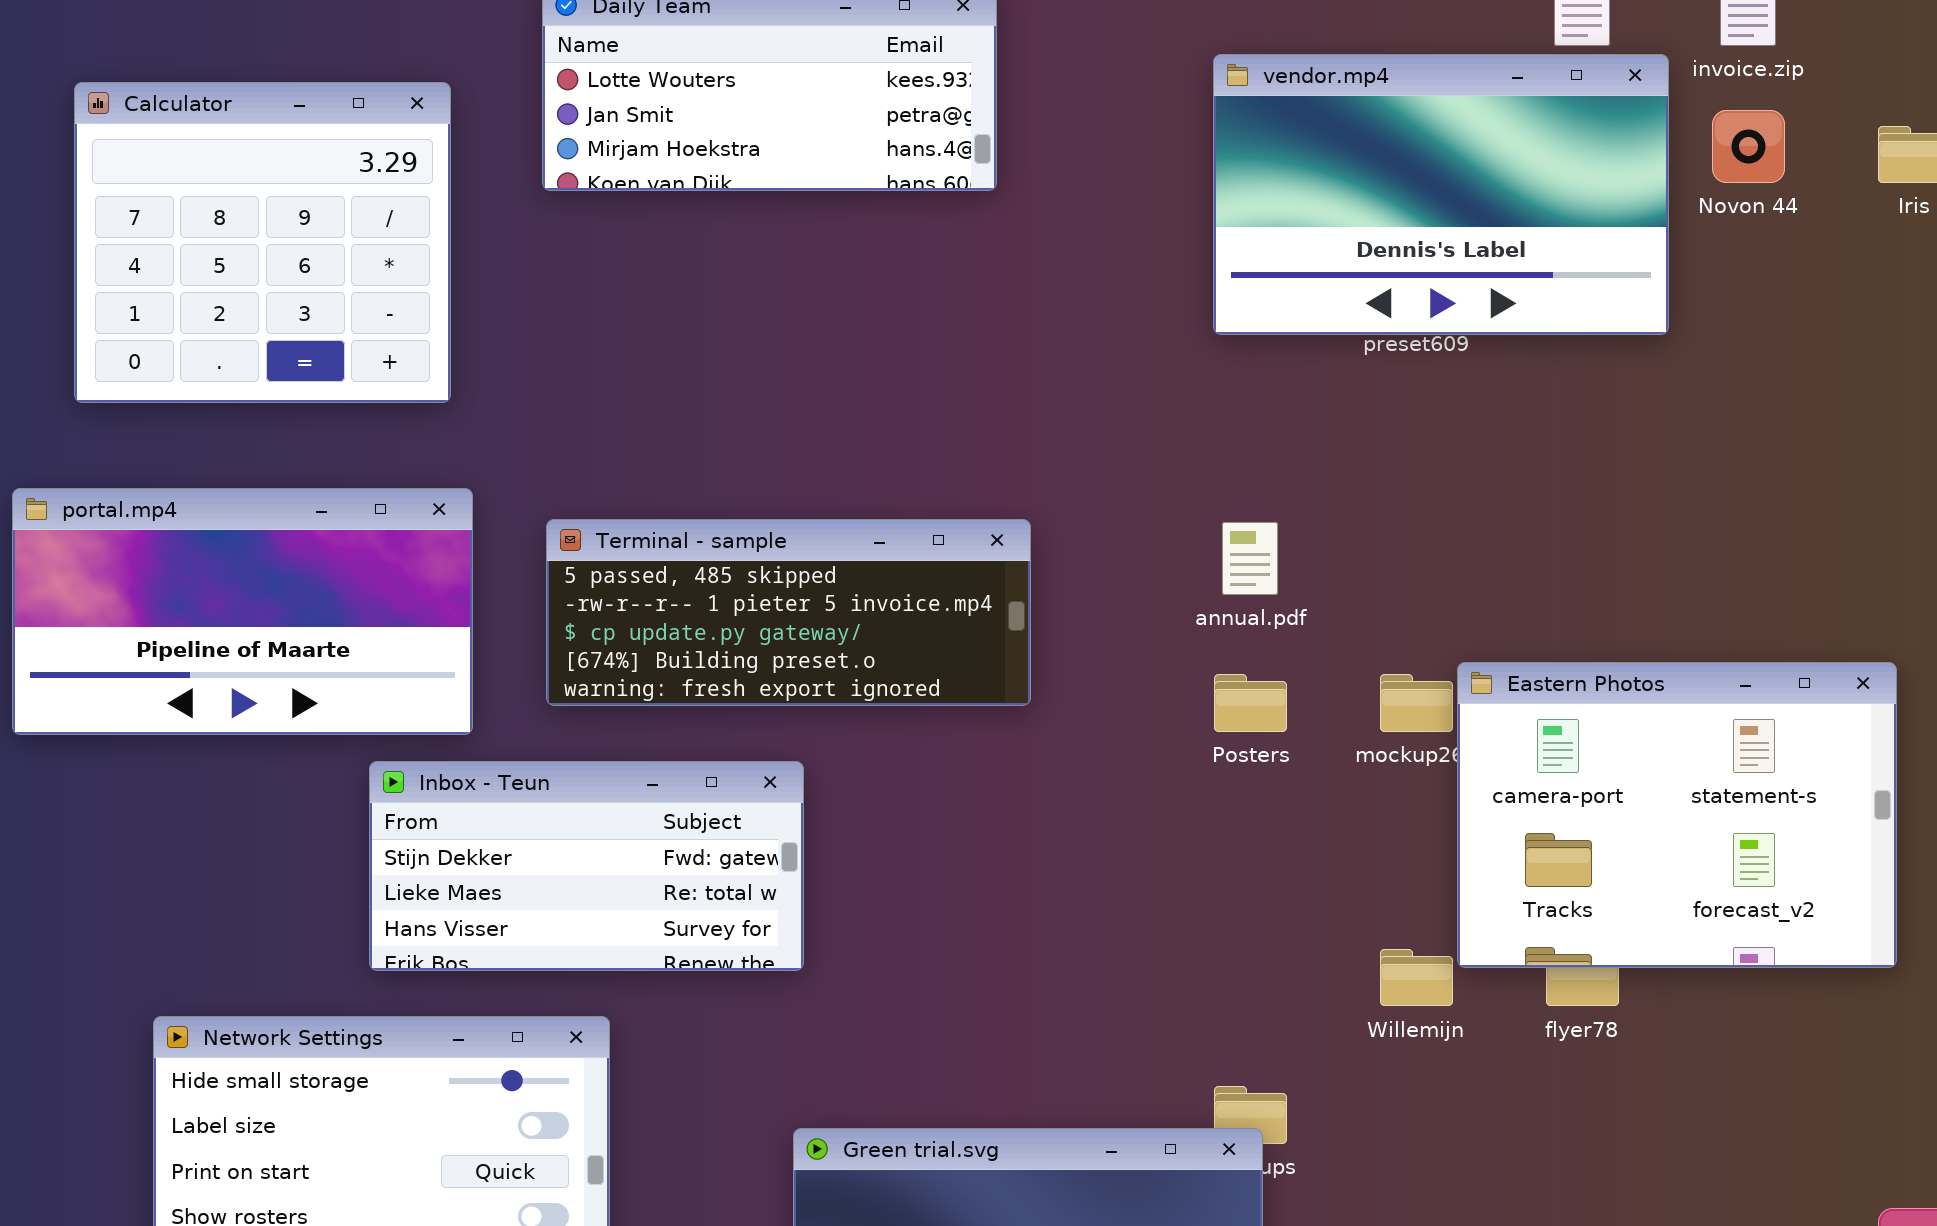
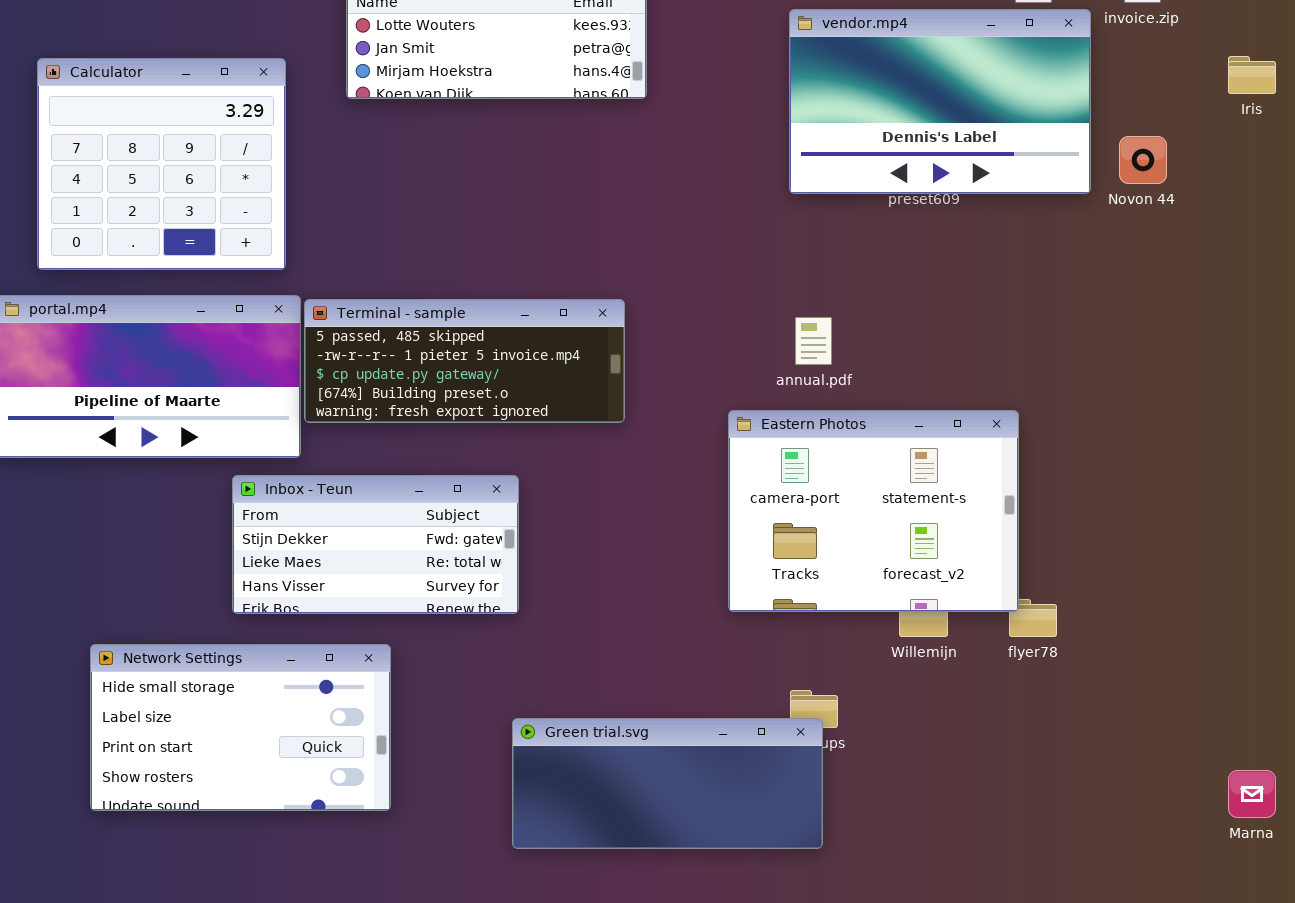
Calculator: [74,82,451,403] -> [37,58,286,270], moved
Novon 44: [1712,110,1785,183] -> [1119,136,1167,184], moved
Terminal - sample: [546,519,1031,706] -> [304,299,625,423], moved
Eastern Photos: [1457,662,1897,968] -> [728,410,1019,612], moved

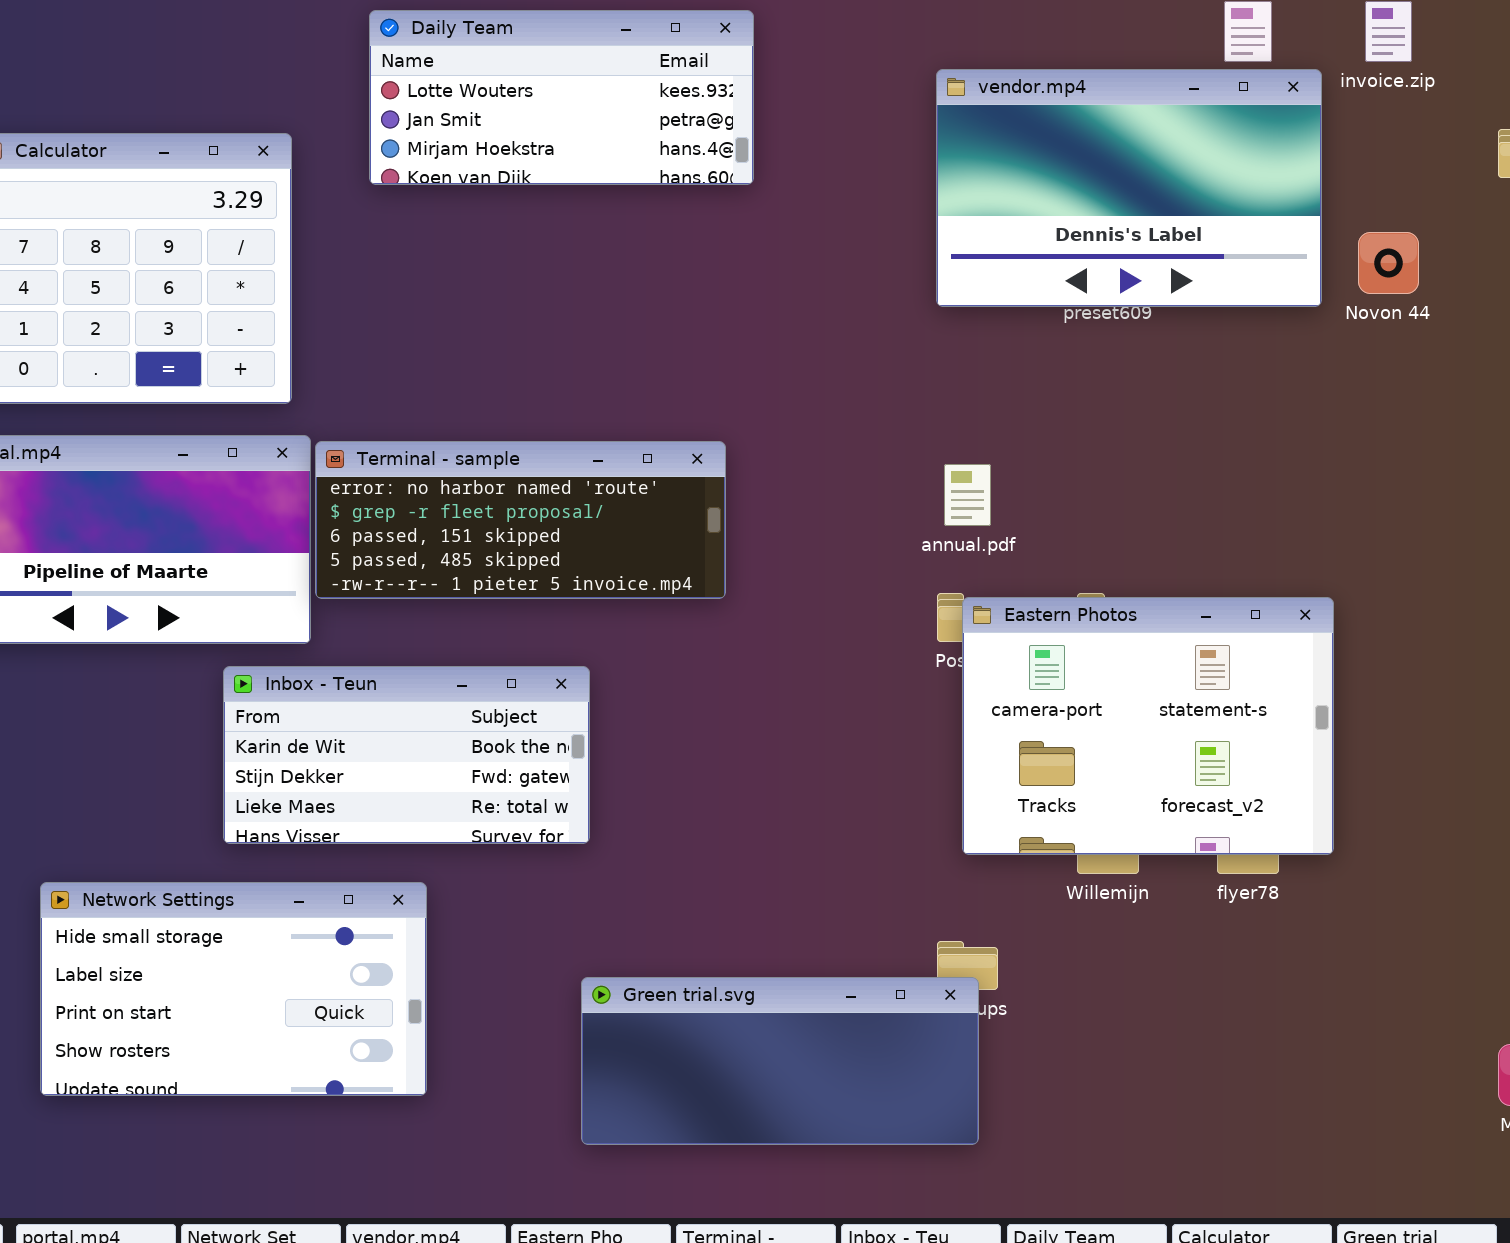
Terminal - sample: [304,299,625,423] -> [315,441,726,599], scrolled up 3 rows
Eastern Photos: [728,410,1019,612] -> [962,597,1334,855], moved
Inbox - Teun: [232,475,519,614] -> [223,666,590,844], scrolled up 1 row

